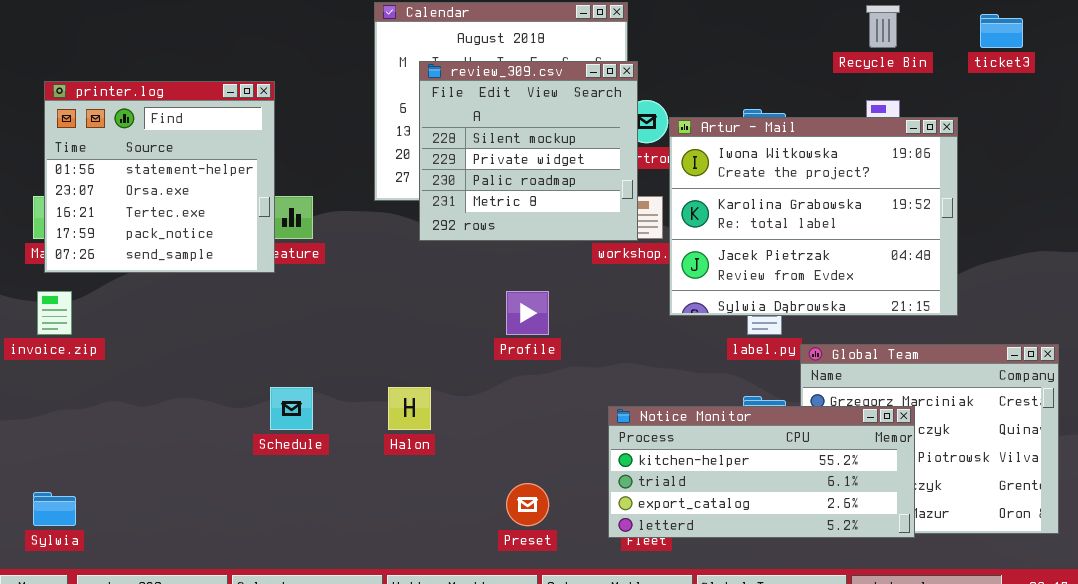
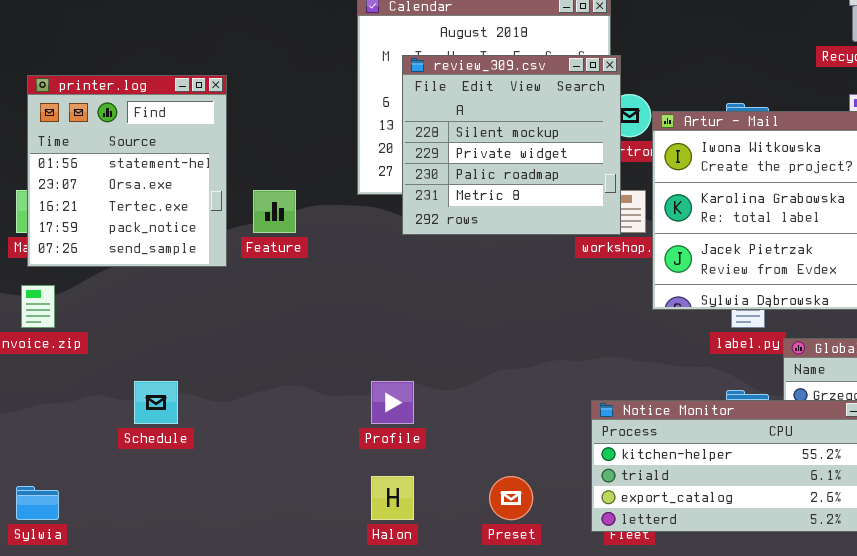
printer.log: [44,81,275,273] -> [27,75,227,267], resized
Profile: [506,291,549,335] -> [371,381,414,424], moved
Schedule: [270,387,313,430] -> [134,381,178,424], moved
Halon: [388,387,431,430] -> [371,476,414,520], moved

